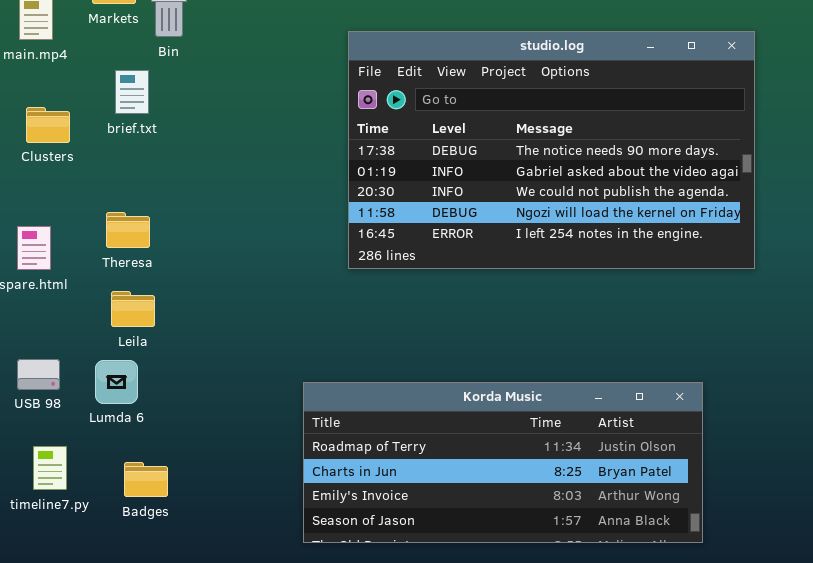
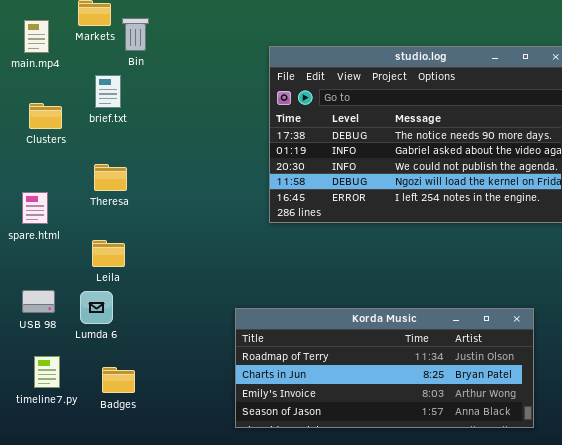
Theresa: [106,212,150,248] -> [94,164,127,191], moved

